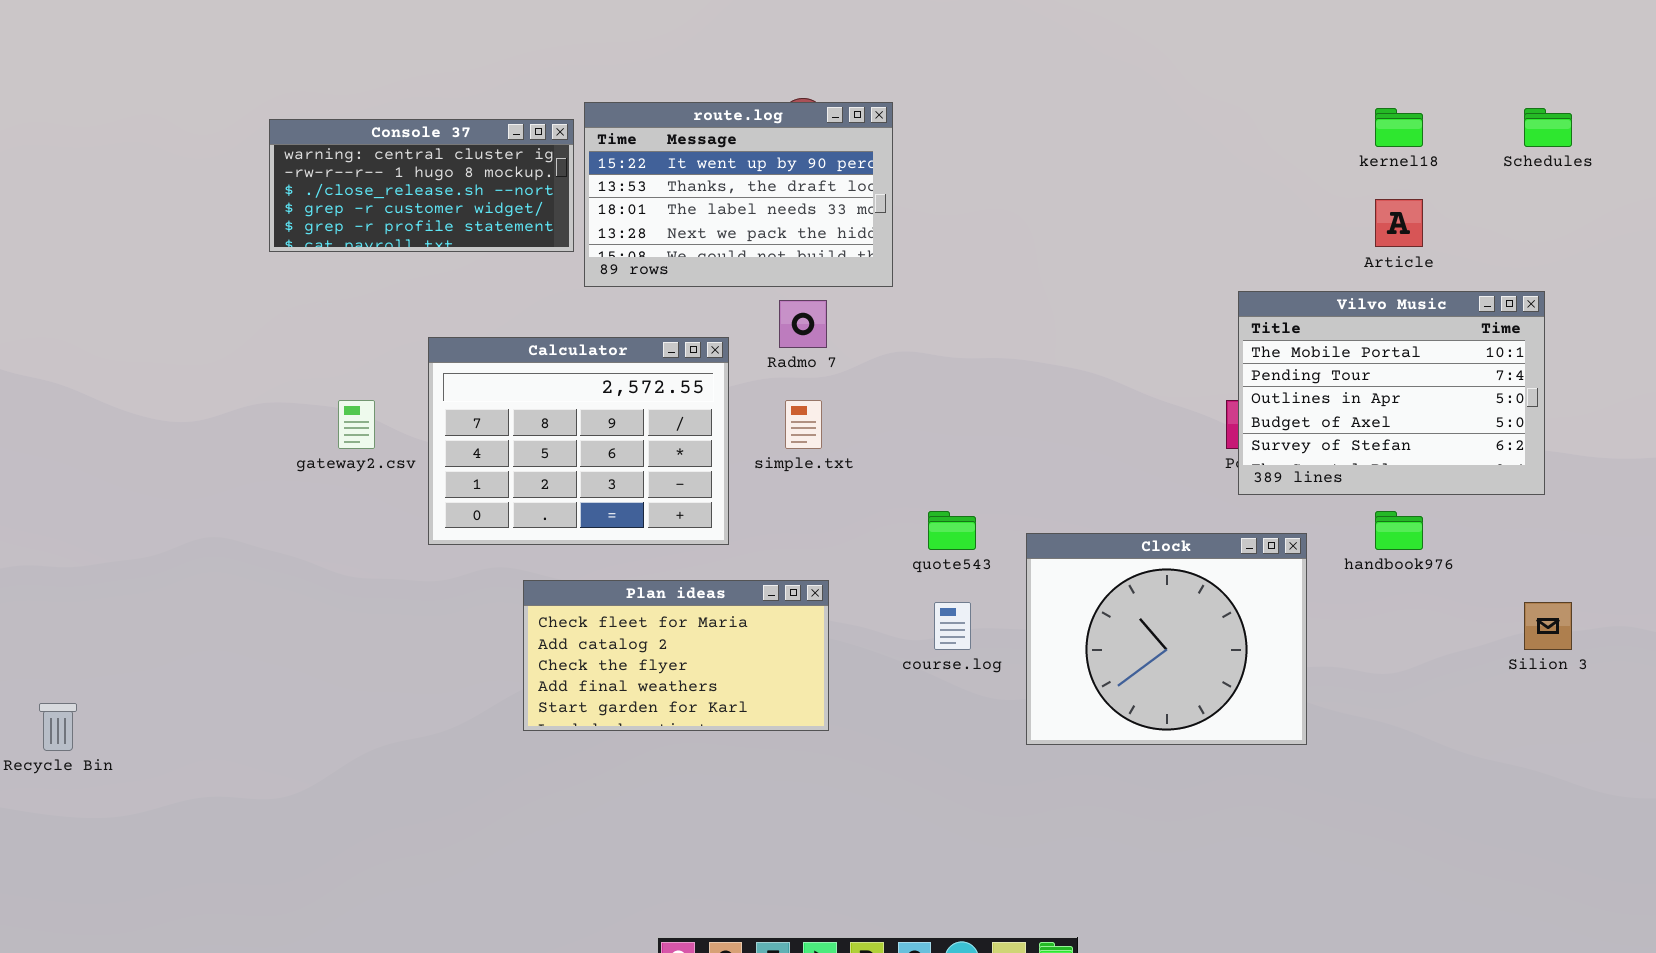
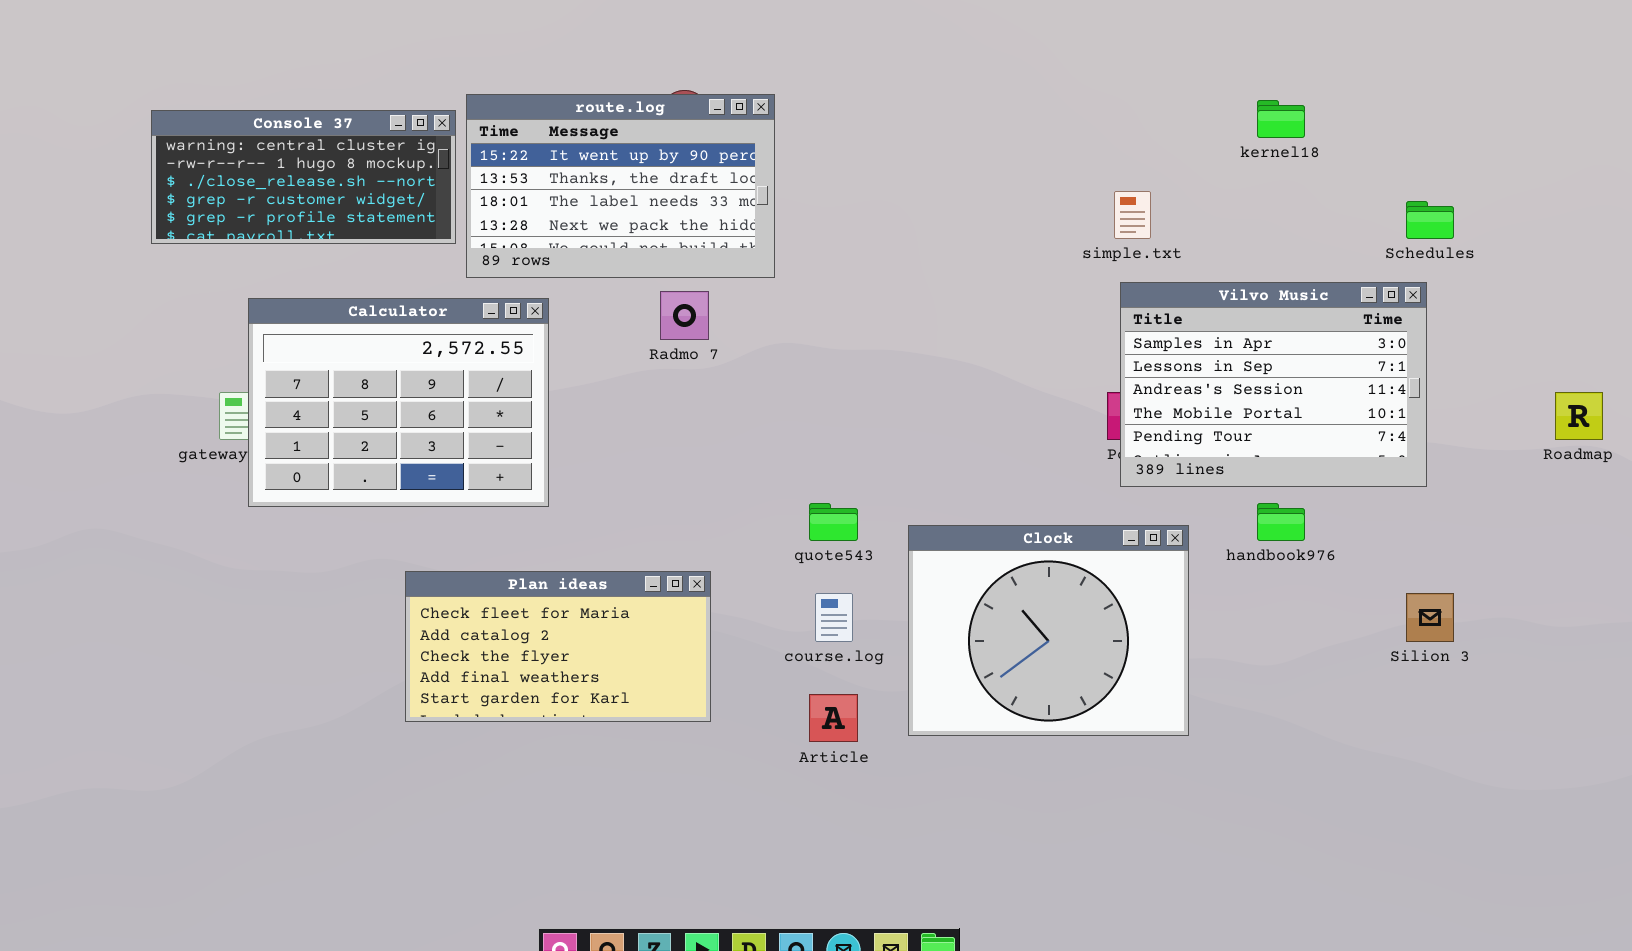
Schedules: [1524,108,1572,147] -> [1406,201,1454,239], moved
Article: [1375,199,1423,247] -> [809,694,858,742], moved
Vilvo Music: [1238,291,1545,495] -> [1120,282,1427,487], scrolled up 3 rows
Calculator: [428,337,729,545] -> [248,298,549,507], moved
simple.txt: [785,400,822,449] -> [1114,191,1151,239], moved

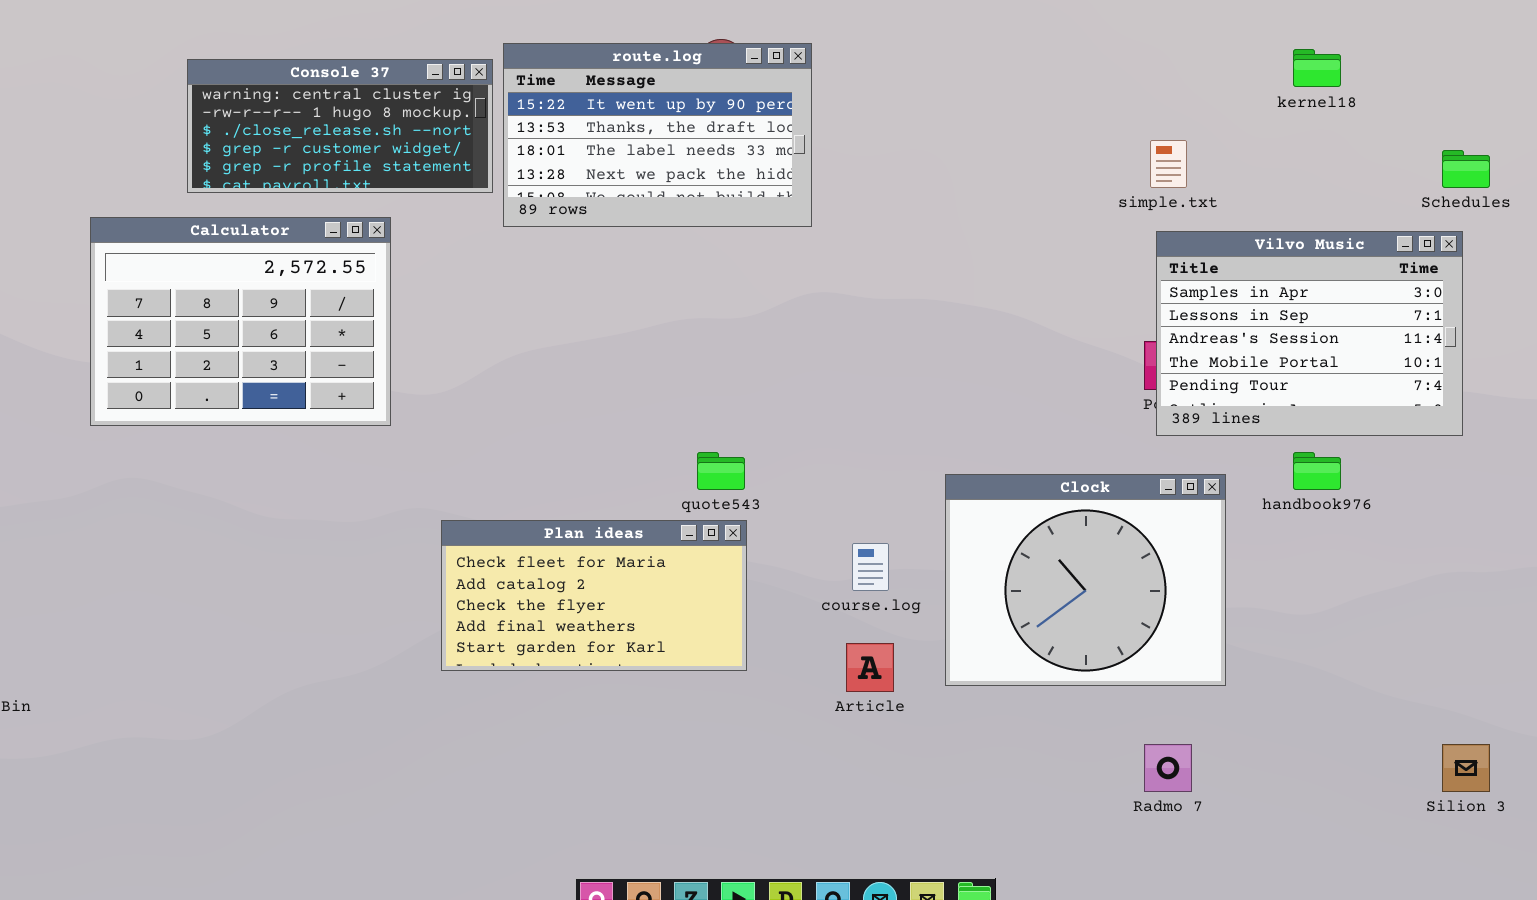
Radmo 7: [660,291,709,340] -> [1144,744,1192,792], moved
Calculator: [248,298,549,507] -> [90,217,391,426], moved
quote543: [809,503,858,541] -> [697,452,745,490], moved
Silion 3: [1406,593,1454,642] -> [1442,744,1490,792], moved

